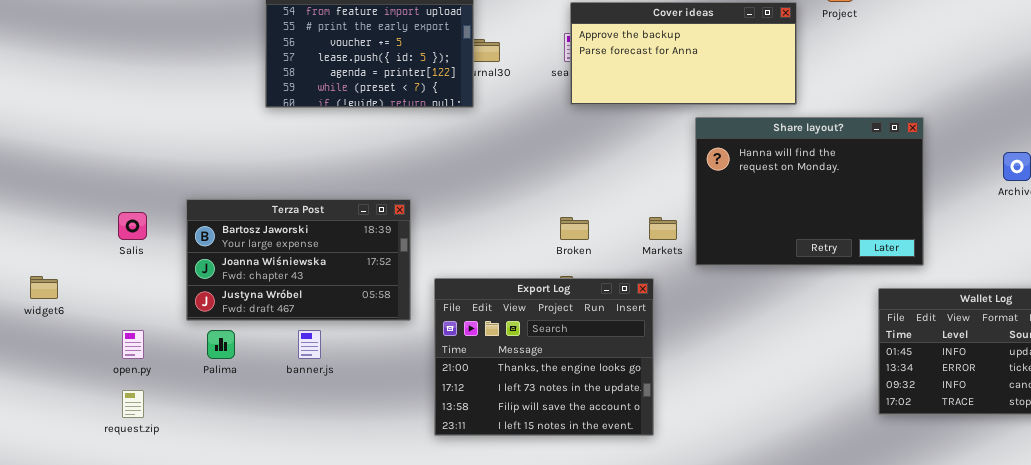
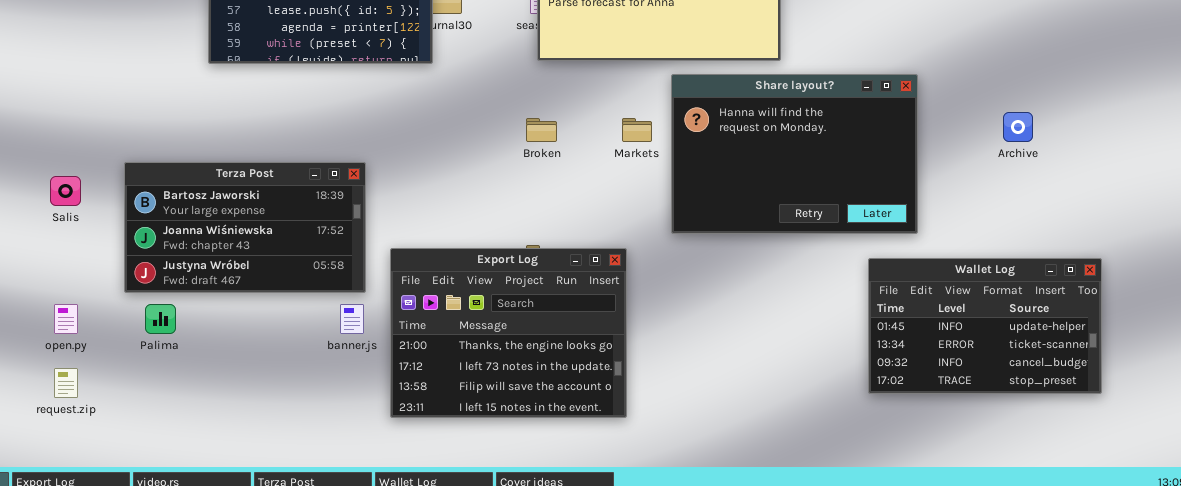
Broken: [560,217,589,240] -> [526,118,557,142], moved
Markets: [649,217,677,240] -> [622,118,652,142], moved
banner.js: [298,330,321,359] -> [340,304,364,334], moved

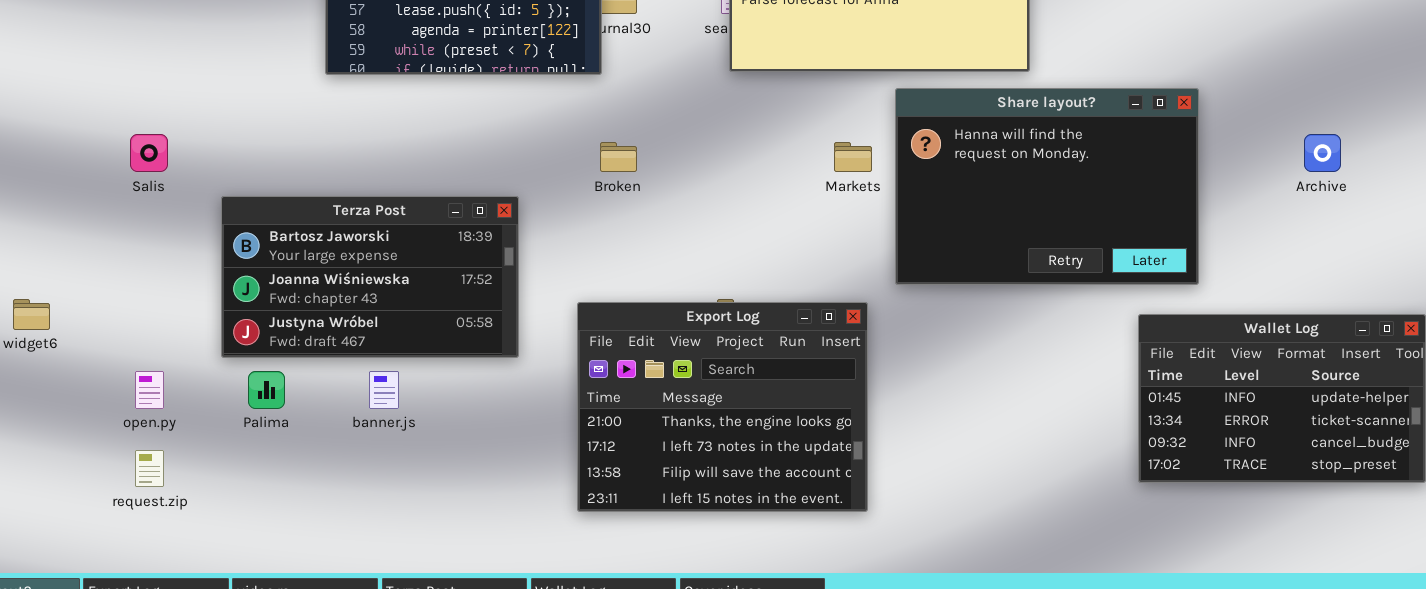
Broken: [526,118,557,142] -> [600,142,637,172], moved
Salis: [50,176,81,206] -> [130,134,168,172], moved
Export Log: [390,248,627,418] -> [577,302,868,512], moved
banner.js: [340,304,364,334] -> [369,371,399,409], moved

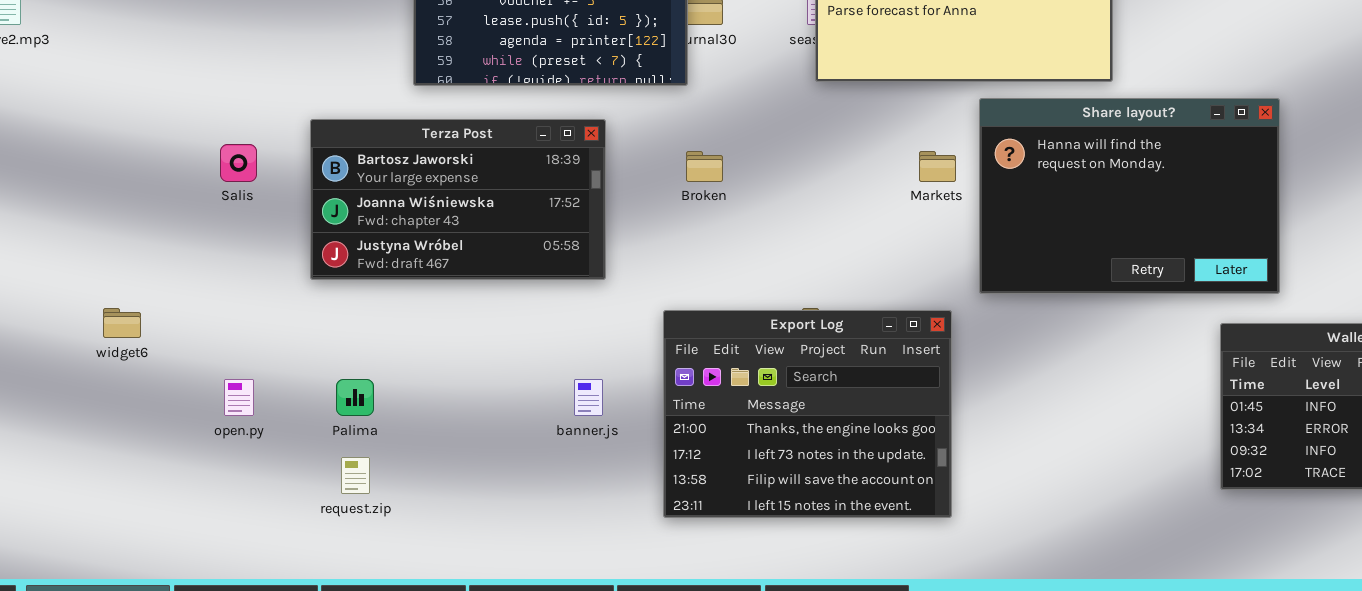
Terza Post: [221,196,519,358] -> [310,119,606,280], moved
banner.js: [369,371,399,409] -> [574,379,603,416], moved
request.zip: [135,450,164,487] -> [341,457,370,494], moved

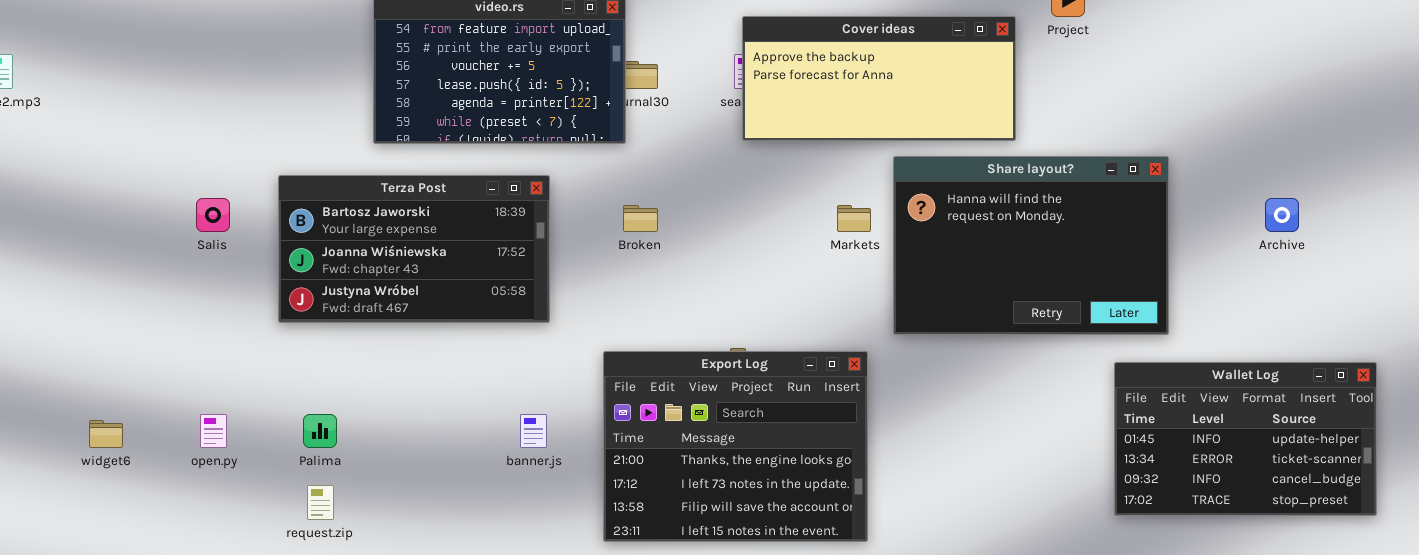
widget6: [103,308,141,338] -> [89,420,123,448], moved

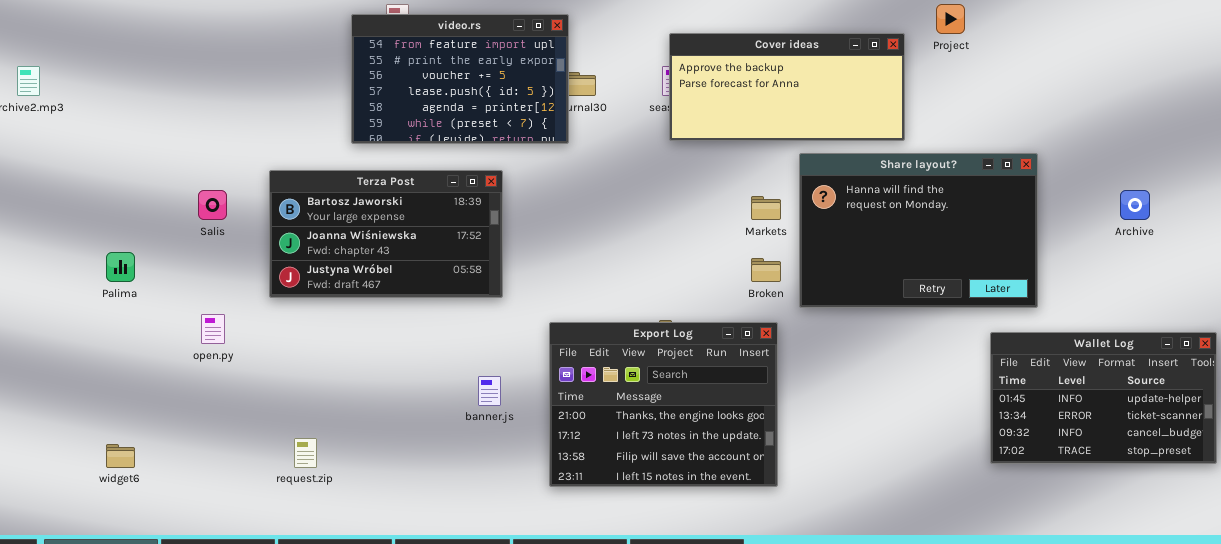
Broken: [623,205,658,232] -> [751,258,781,282], moved
open.py: [200,414,227,448] -> [201,314,225,344], moved
Palima: [303,414,337,448] -> [106,252,135,282], moved
widget6: [89,420,123,448] -> [106,444,135,468], moved

